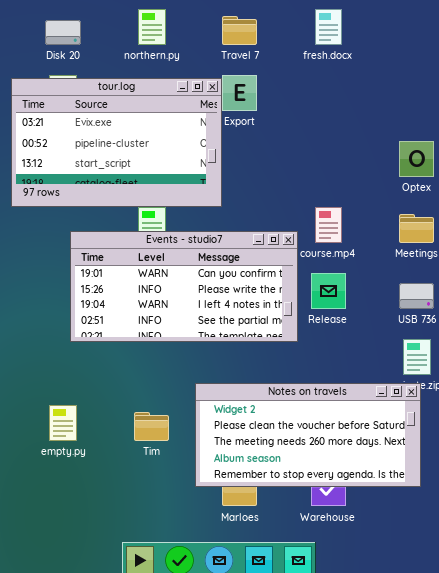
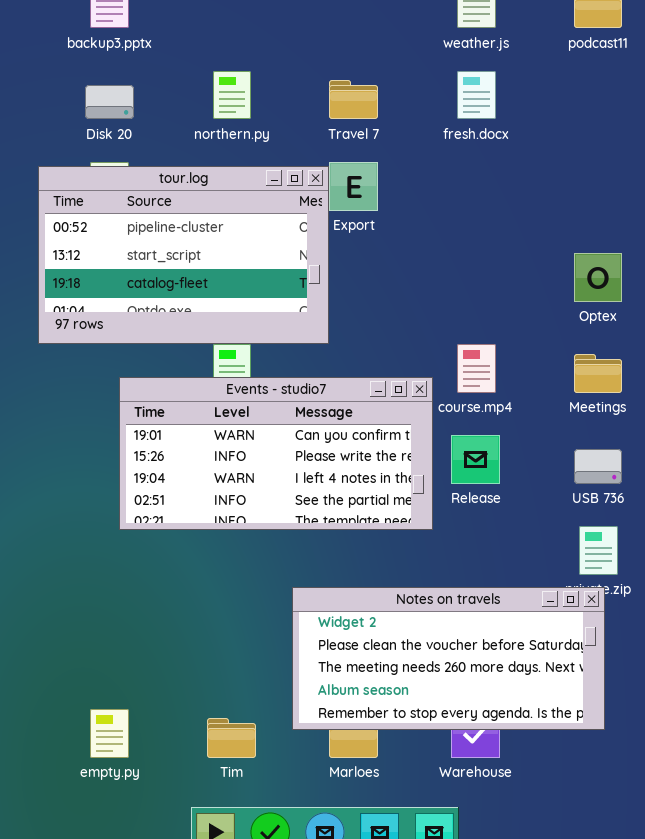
tour.log: [11,78,222,207] -> [38,166,329,344], scrolled down 1 row
empty.py: [49,405,77,441] -> [90,709,129,758], moved
Tim: [134,412,169,441] -> [207,718,256,758], moved

